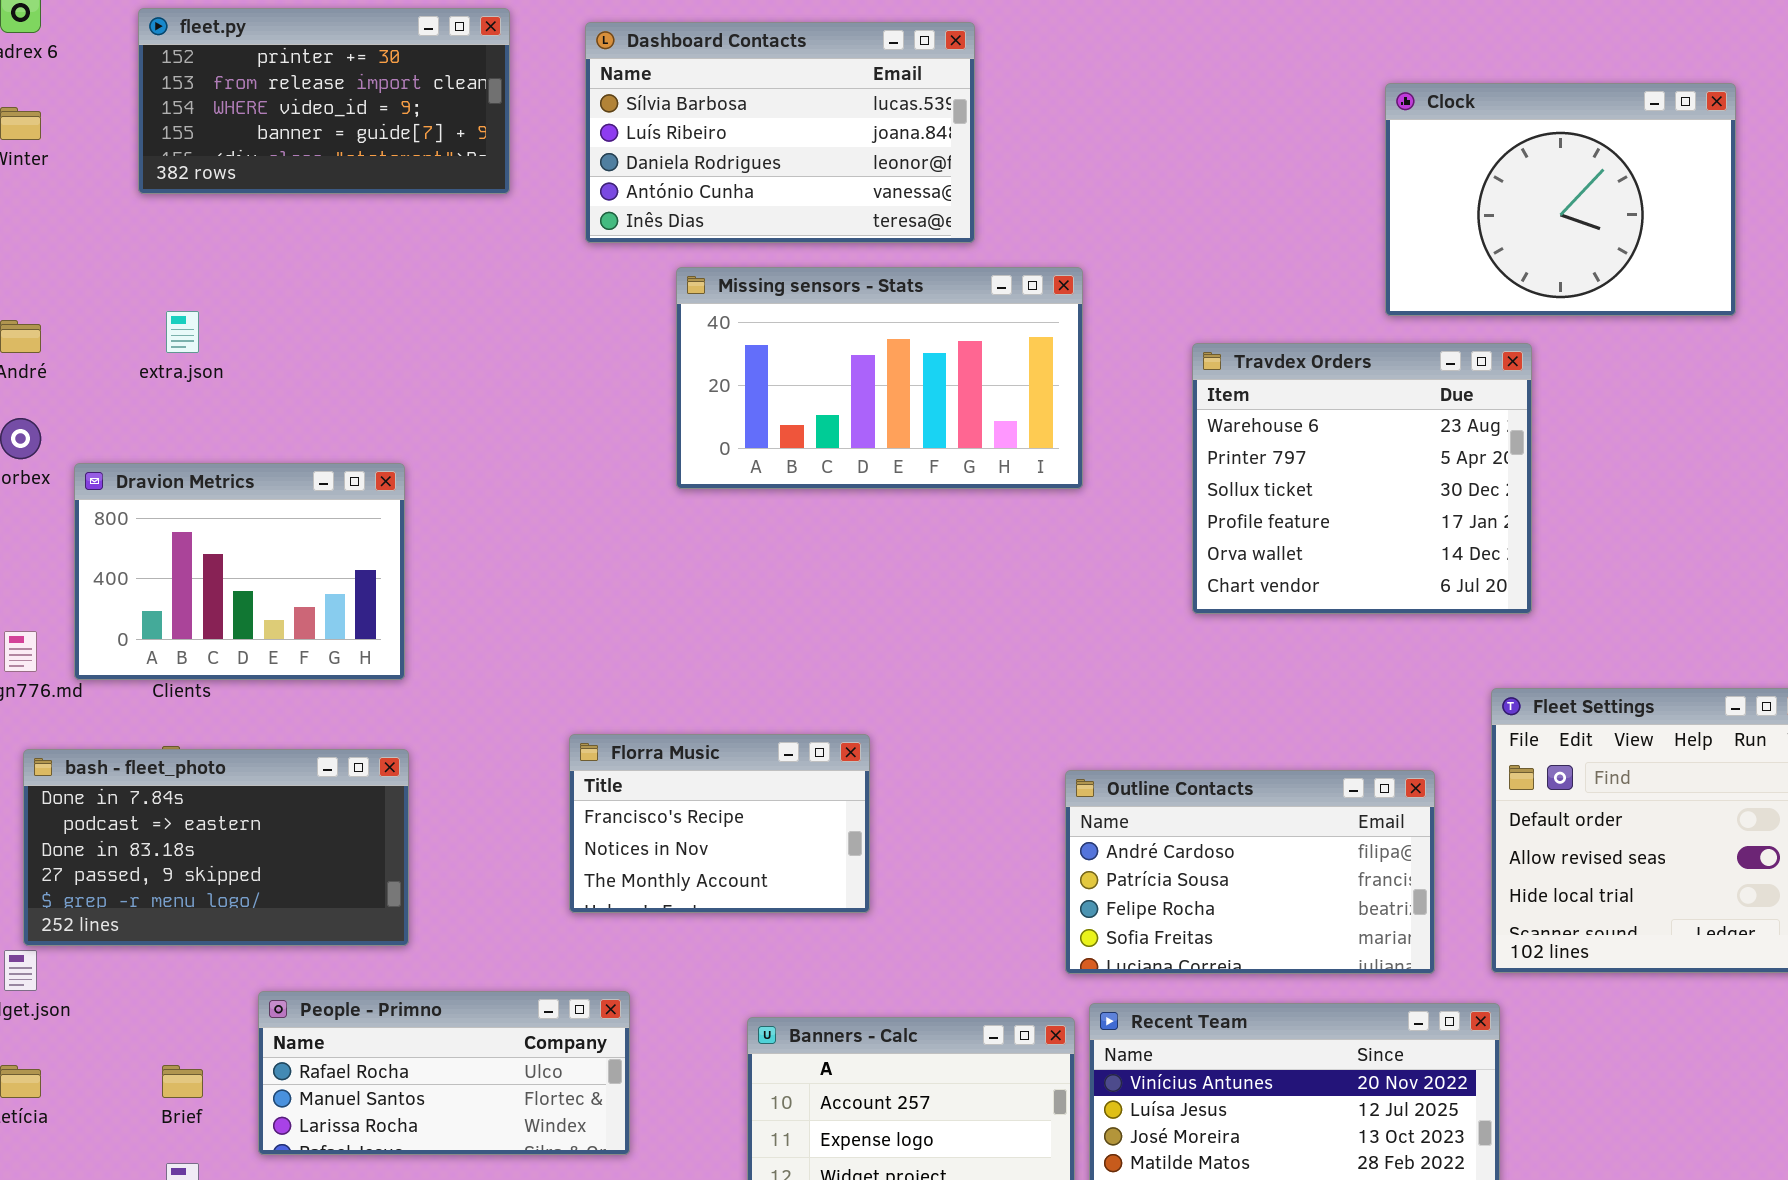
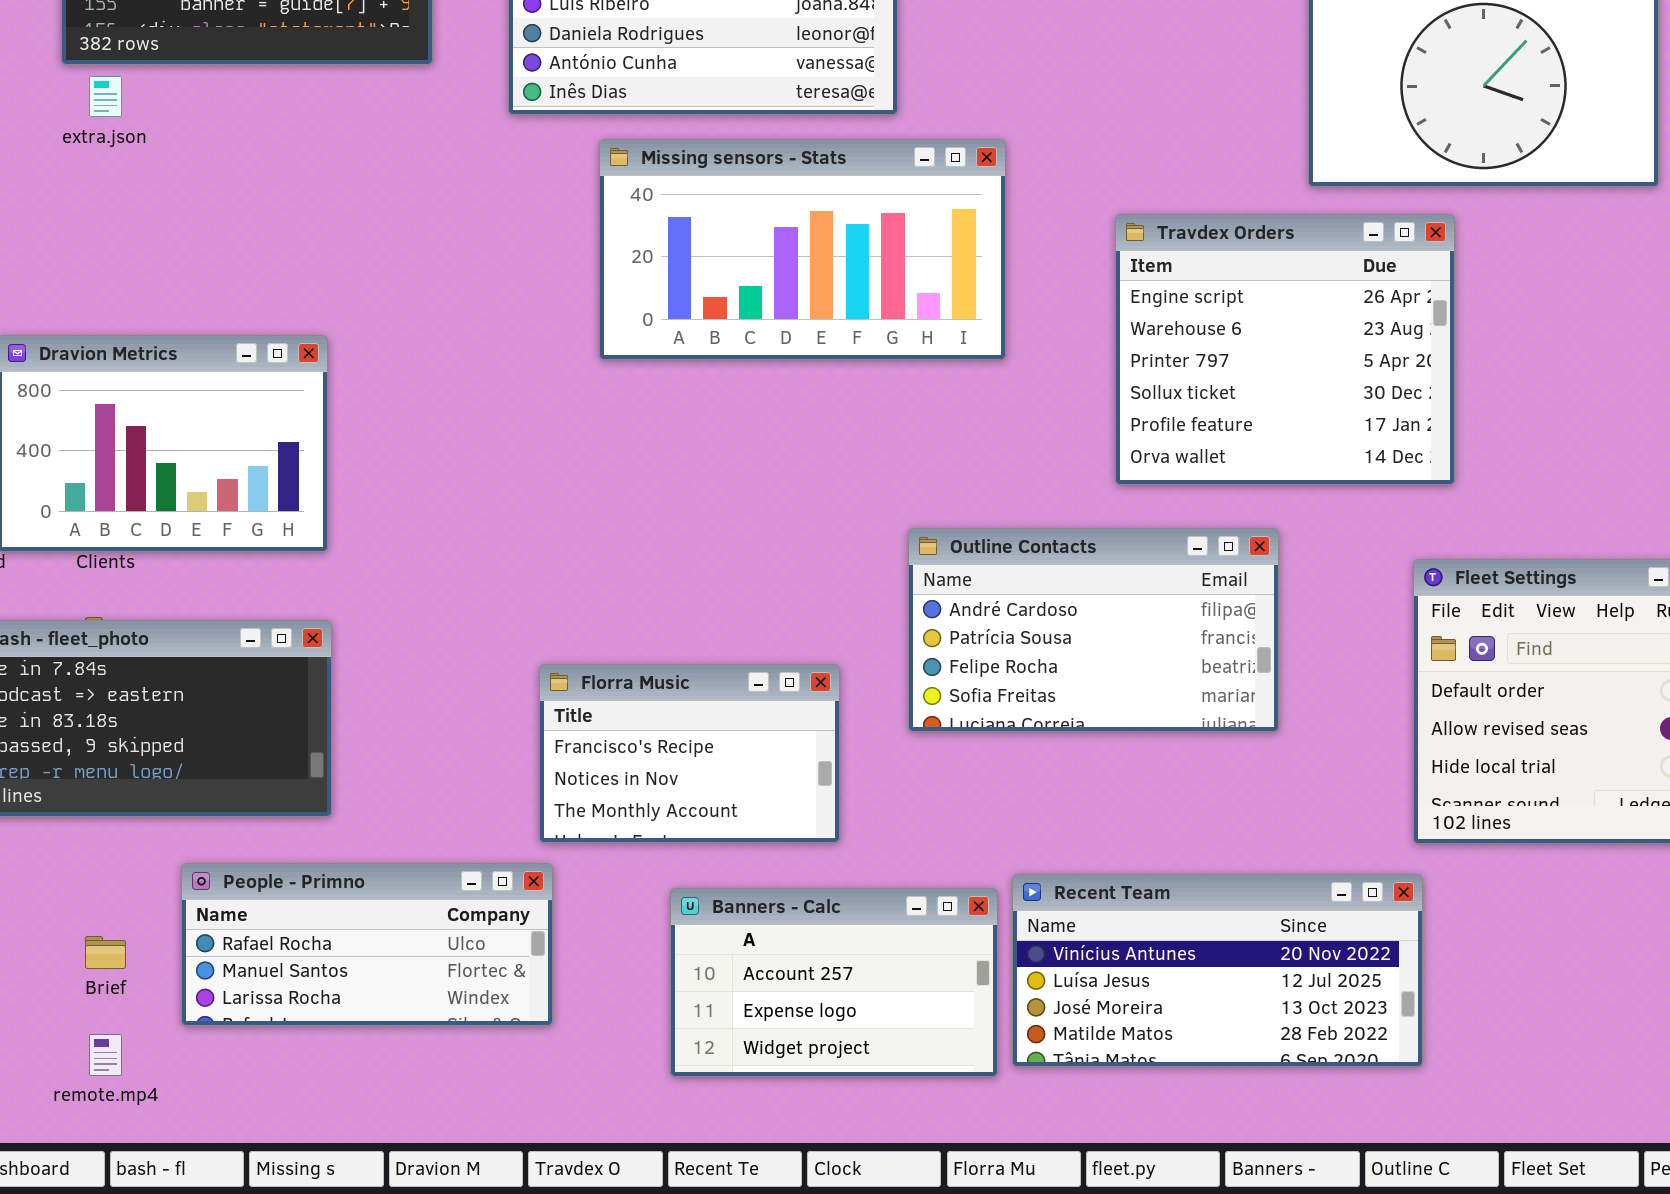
extra.json: [166,311,199,353] -> [89,76,122,117], moved
Travdex Orders: [1192,343,1532,614] -> [1115,214,1455,485], scrolled up 1 row
Florra Music: [569,734,870,913] -> [539,664,840,843], moved
Outline Contacts: [1065,770,1435,974] -> [908,528,1279,732], moved

